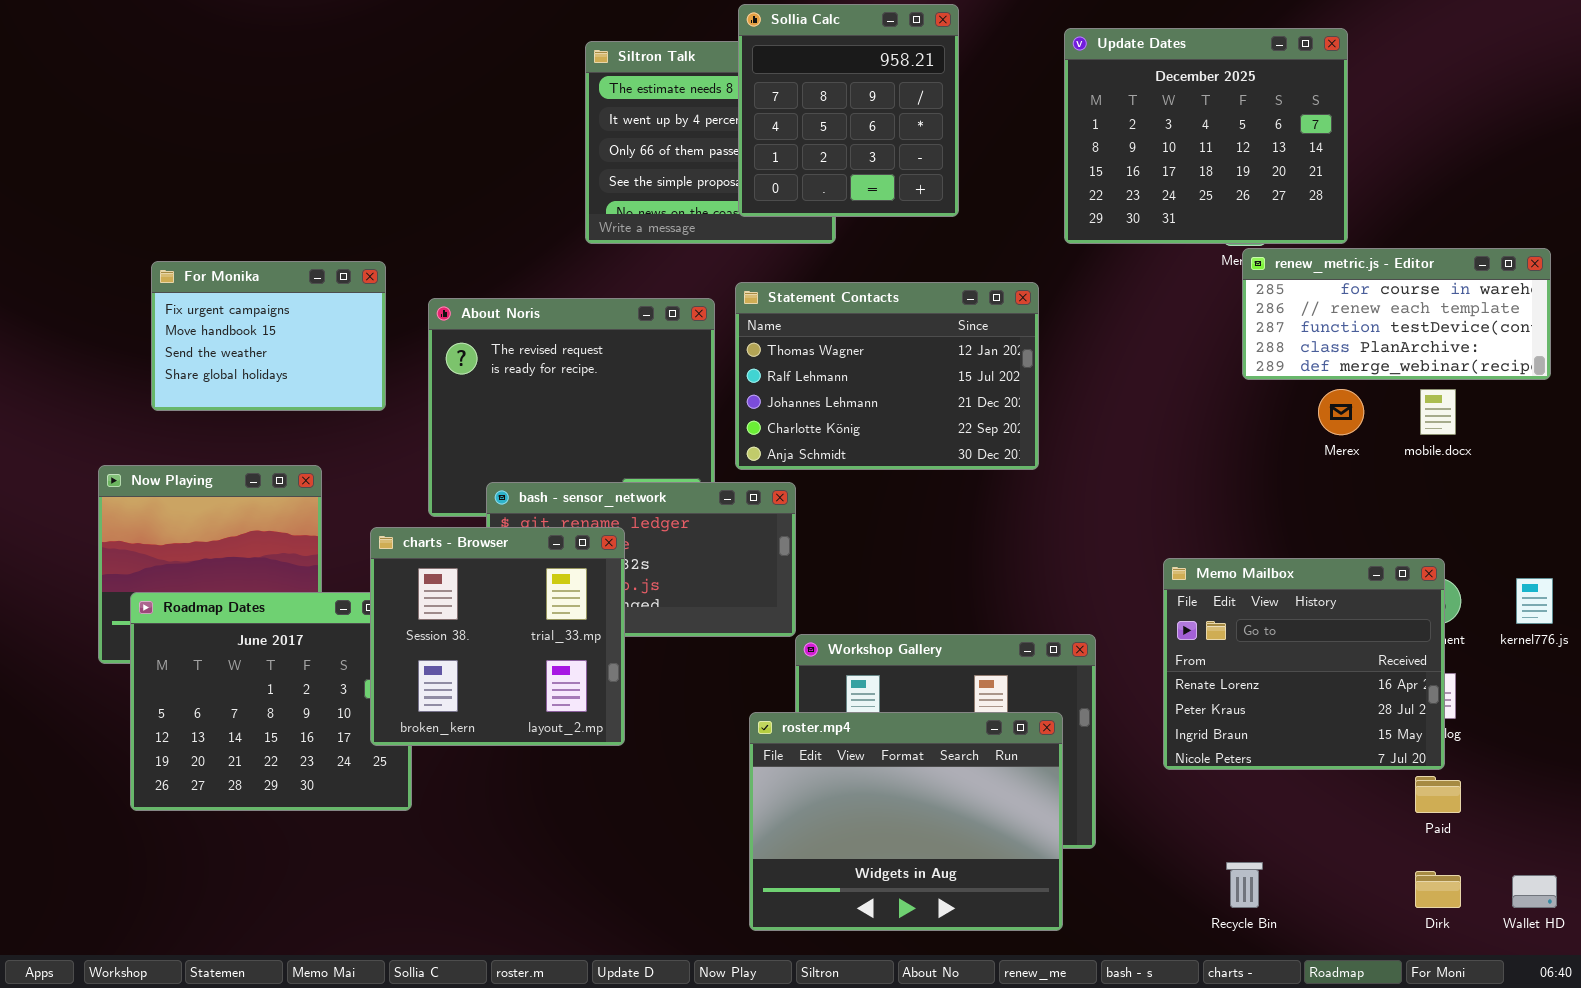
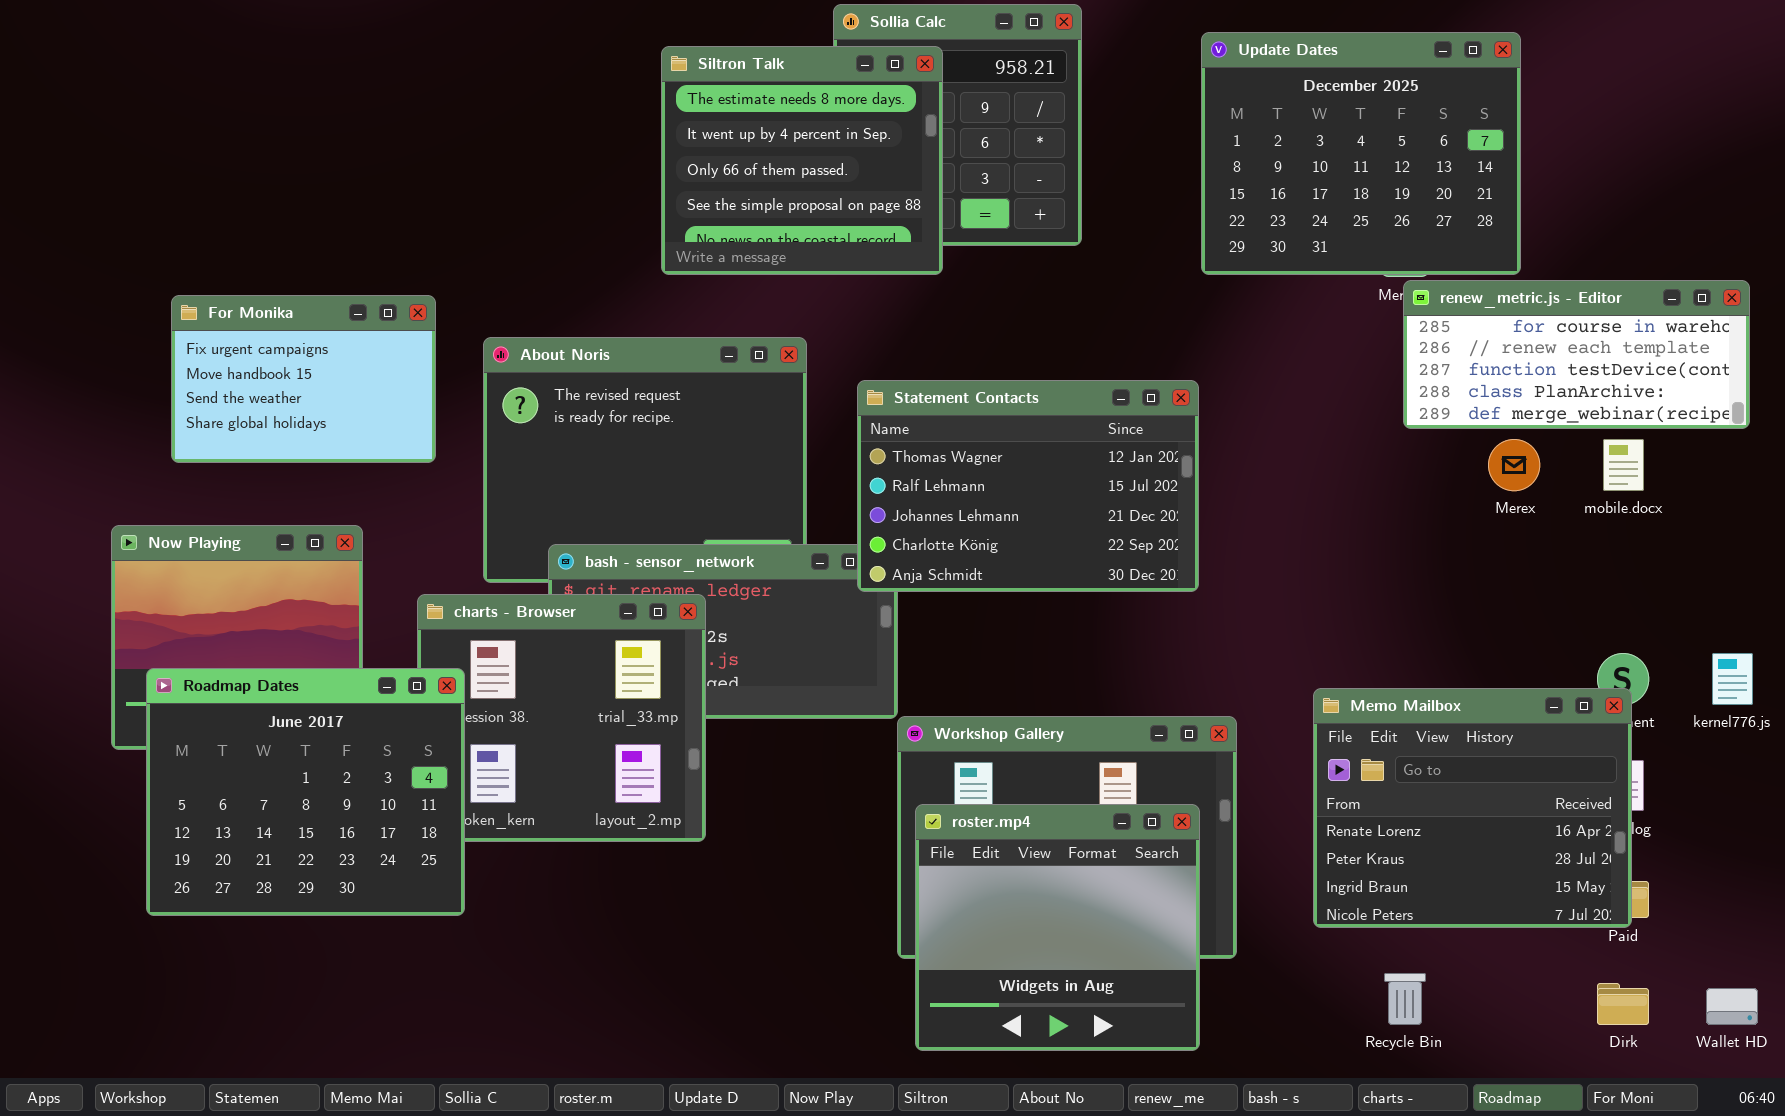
Siltron Talk: [585,41,836,244] -> [661,46,943,275], raised
Statement Contacts: [735,282,1039,470] -> [857,380,1199,592], moved
Memo Mailbox: [1163,558,1445,770] -> [1313,688,1632,928], moved
Roadmap Dates: [130,592,412,811] -> [146,668,465,916], raised
roster.mp4: [749,712,1063,931] -> [915,804,1200,1051], resized

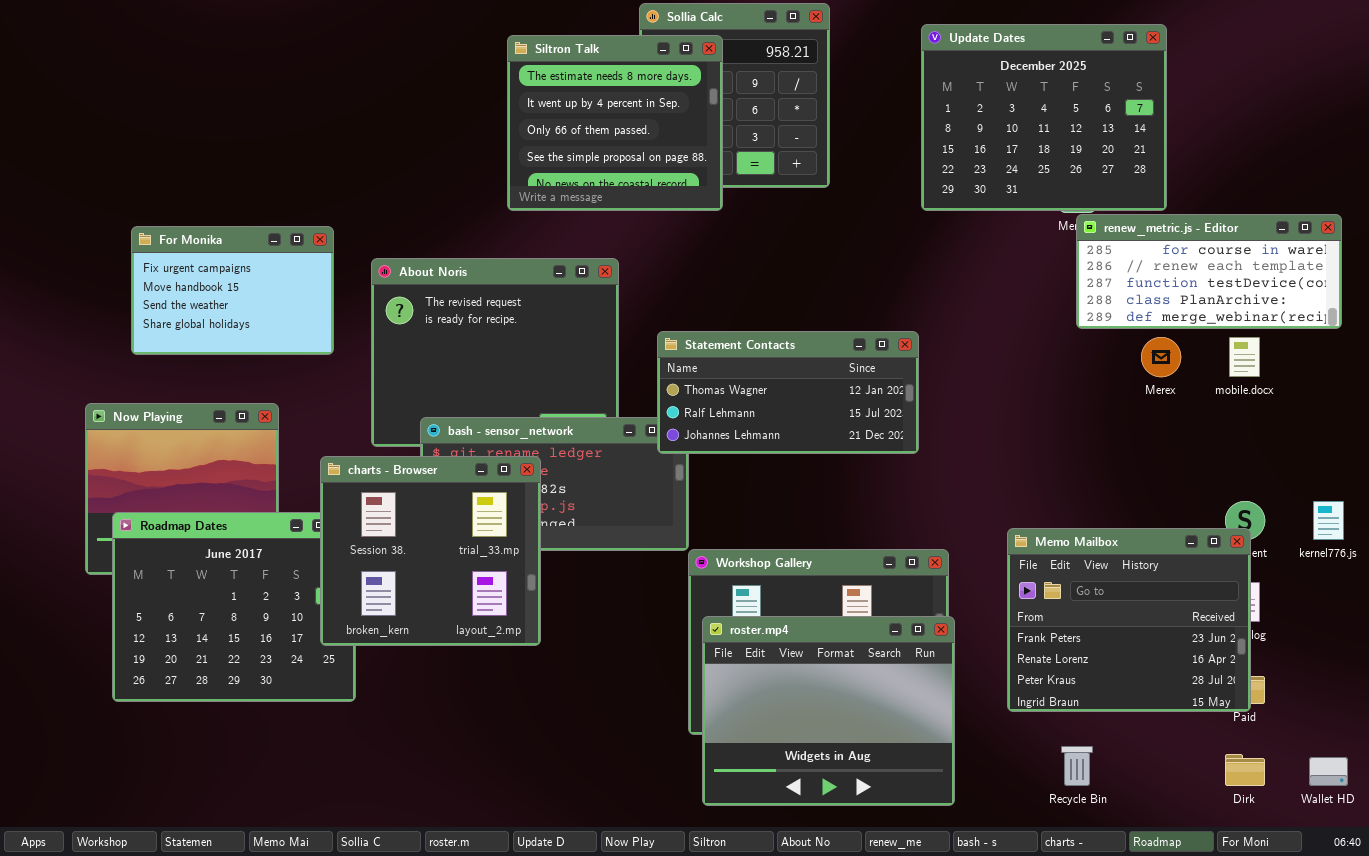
Statement Contacts: [857,380,1199,592] -> [657,331,919,454], resized
charts - Browser: [417,594,706,842] -> [320,456,541,646], raised
Memo Mailbox: [1313,688,1632,928] -> [1007,528,1251,712], scrolled up 1 row
roster.mp4: [915,804,1200,1051] -> [702,616,955,806], resized

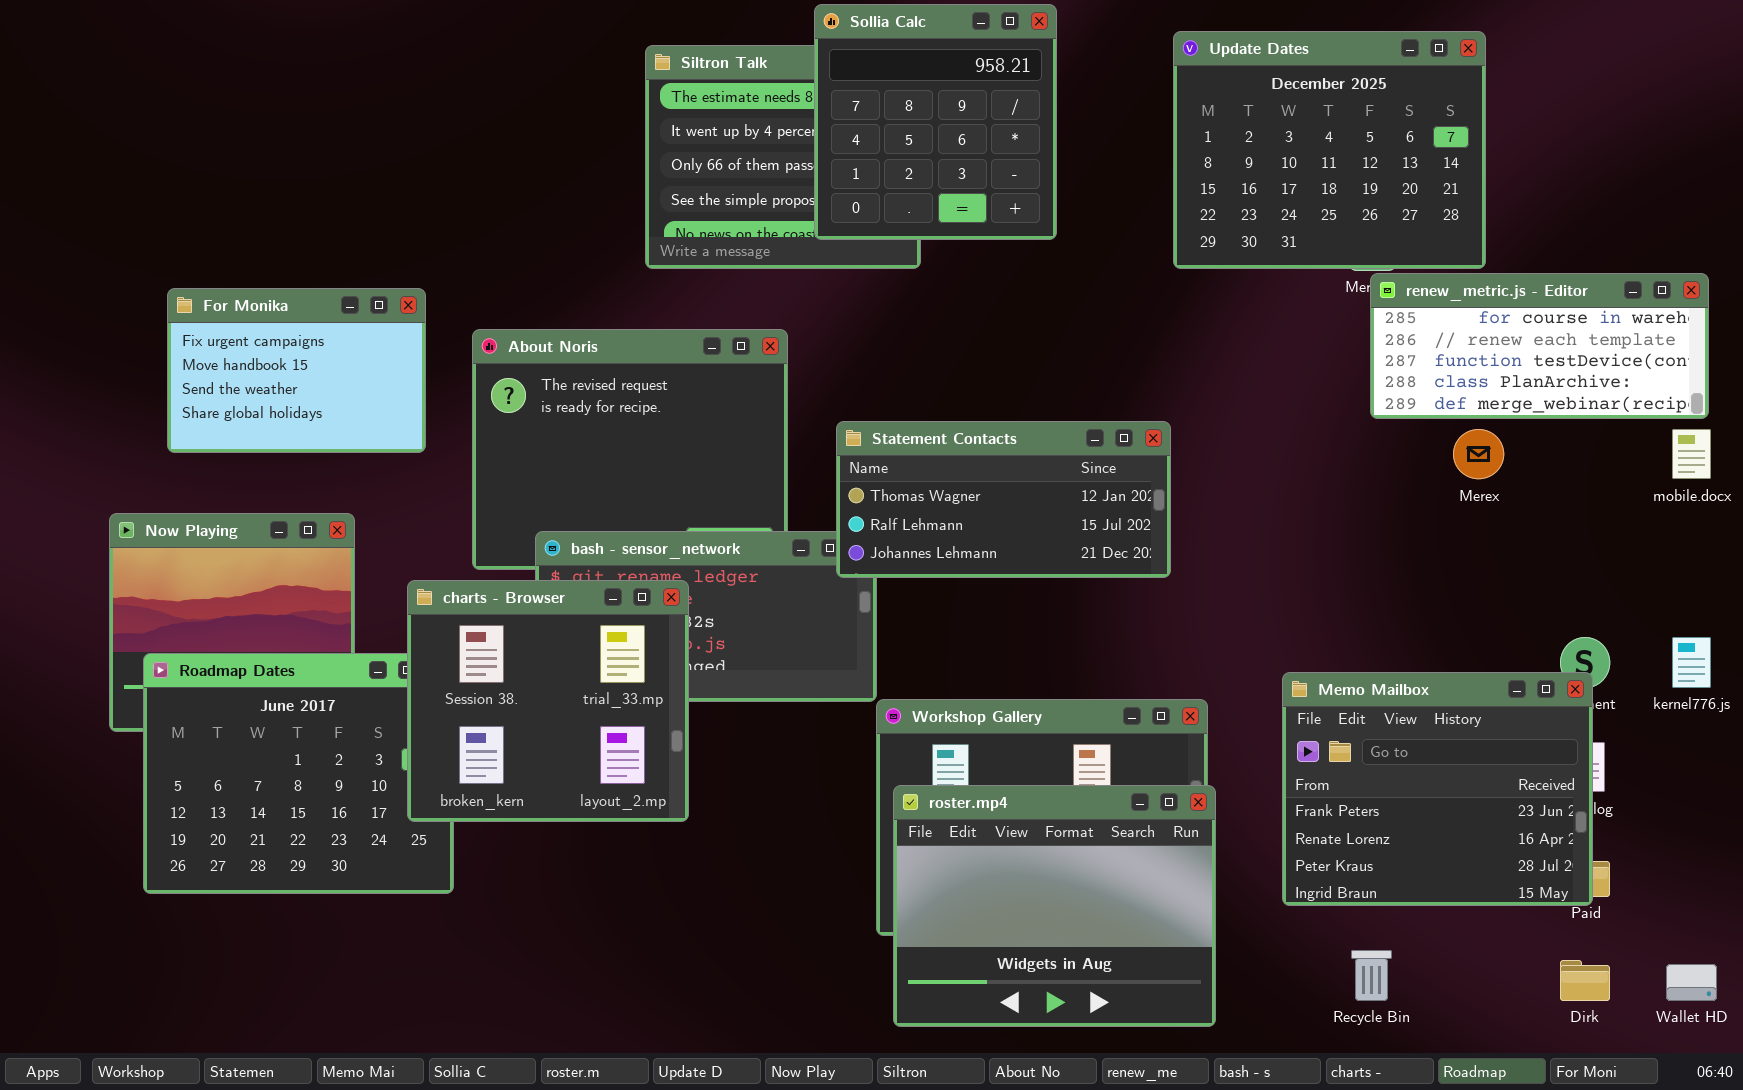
Sollia Calc: [639,3,830,188] -> [814,4,1057,240], raised
mobile.docx: [1229,337,1260,377] -> [1672,429,1711,479], moved

